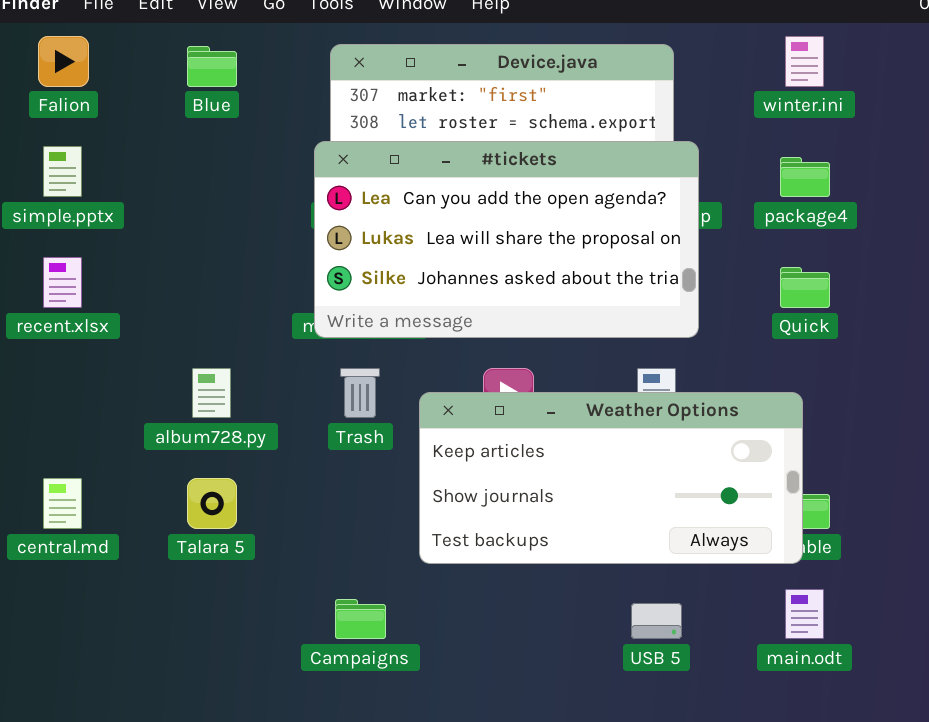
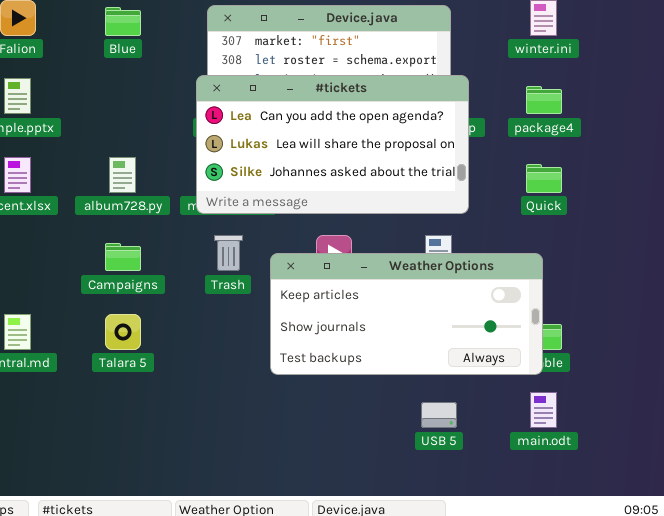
album728.py: [192,368,231,418] -> [109,157,136,193], moved
Campaigns: [335,599,386,639] -> [105,243,141,271], moved

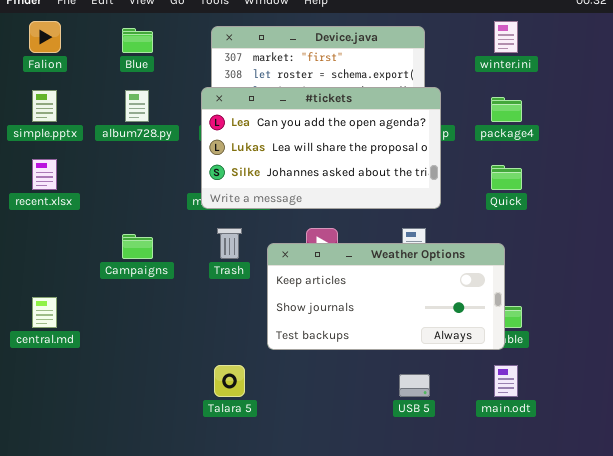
album728.py: [109,157,136,193] -> [125,90,149,122], moved
Talara 5: [105,314,141,350] -> [214,365,245,397], moved

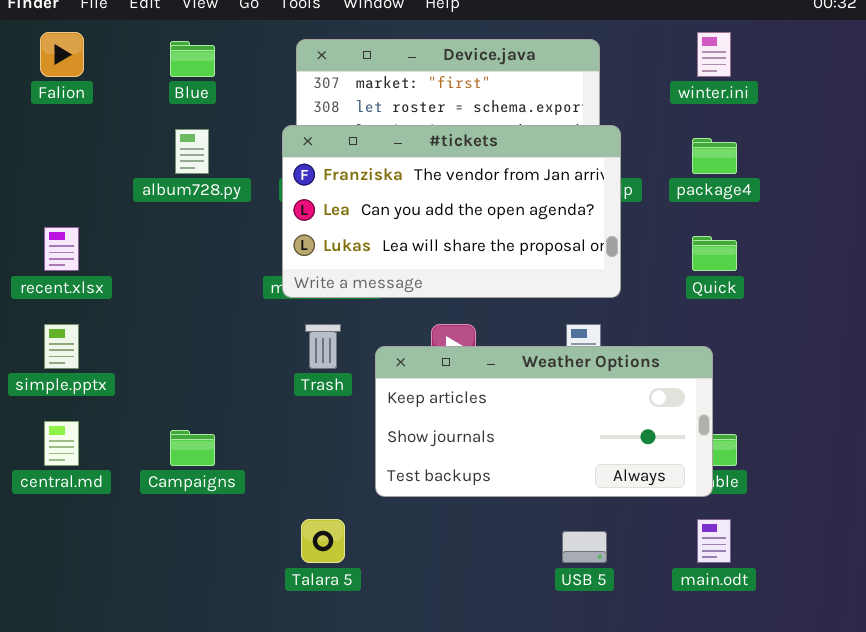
#tickets: [201,87,441,209] -> [282,125,621,298], scrolled up 1 row
simple.pptx: [32,90,57,122] -> [44,324,79,369], moved
Campaigns: [122,234,153,259] -> [170,430,215,466], moved

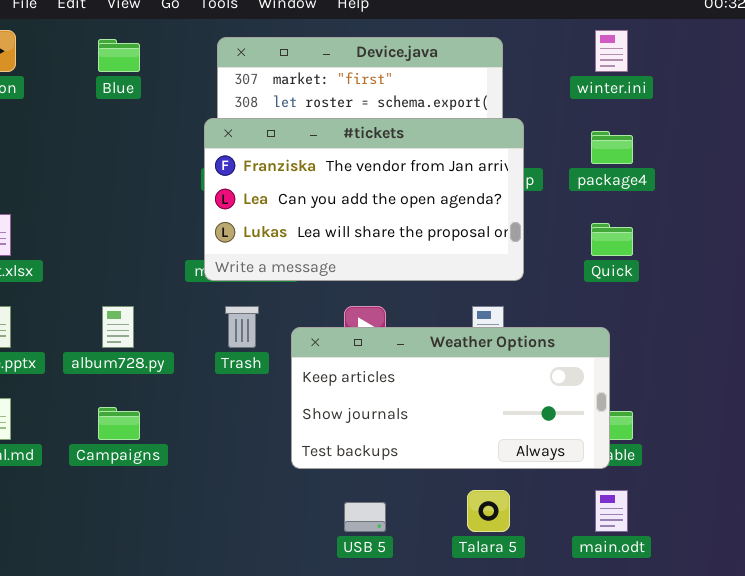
album728.py: [175,129,209,174] -> [102,306,134,348], moved
Talara 5: [301,519,345,563] -> [467,490,510,532], moved
USB 5: [562,531,607,563] -> [344,502,386,532], moved

